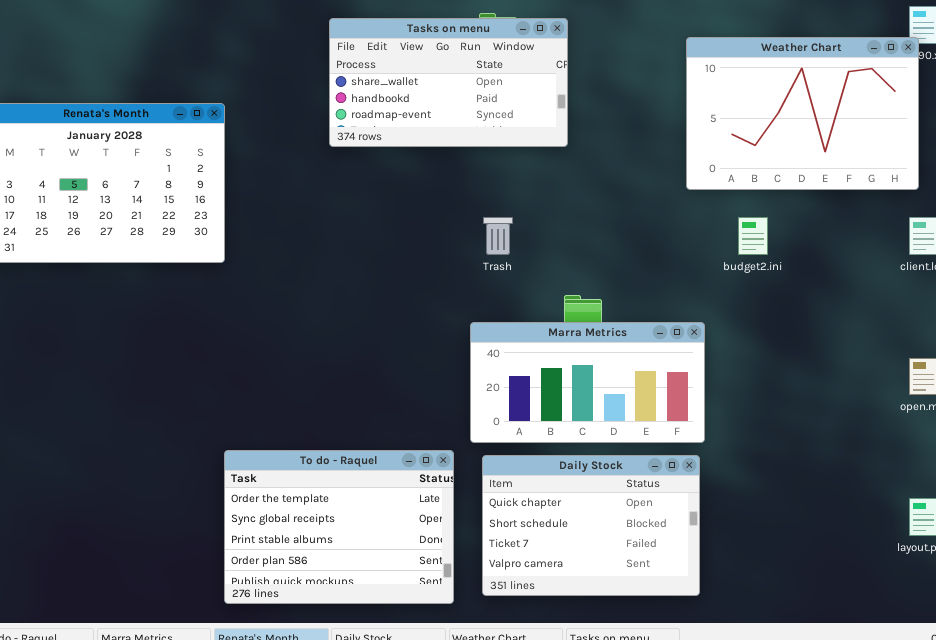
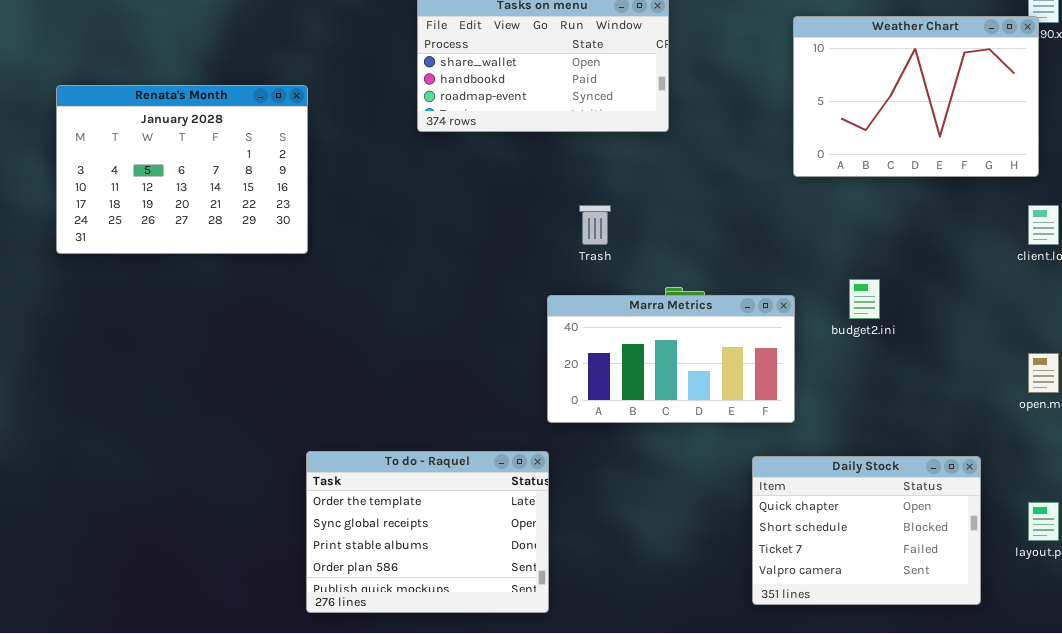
budget2.ini: [738,217,768,255] -> [849,279,880,319], moved
Marra Metrics: [470,322,705,443] -> [547,295,795,423], moved
Daily Stock: [482,455,700,596] -> [752,456,981,605], moved

